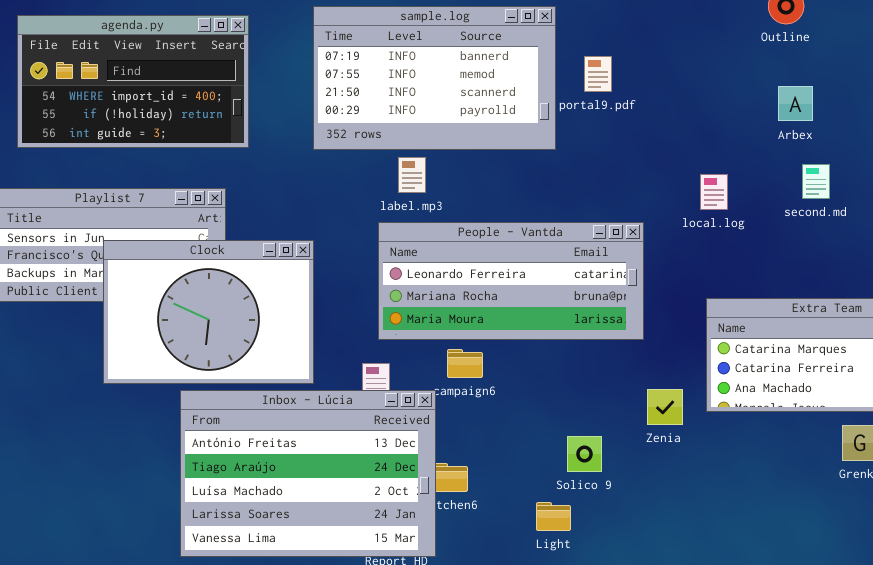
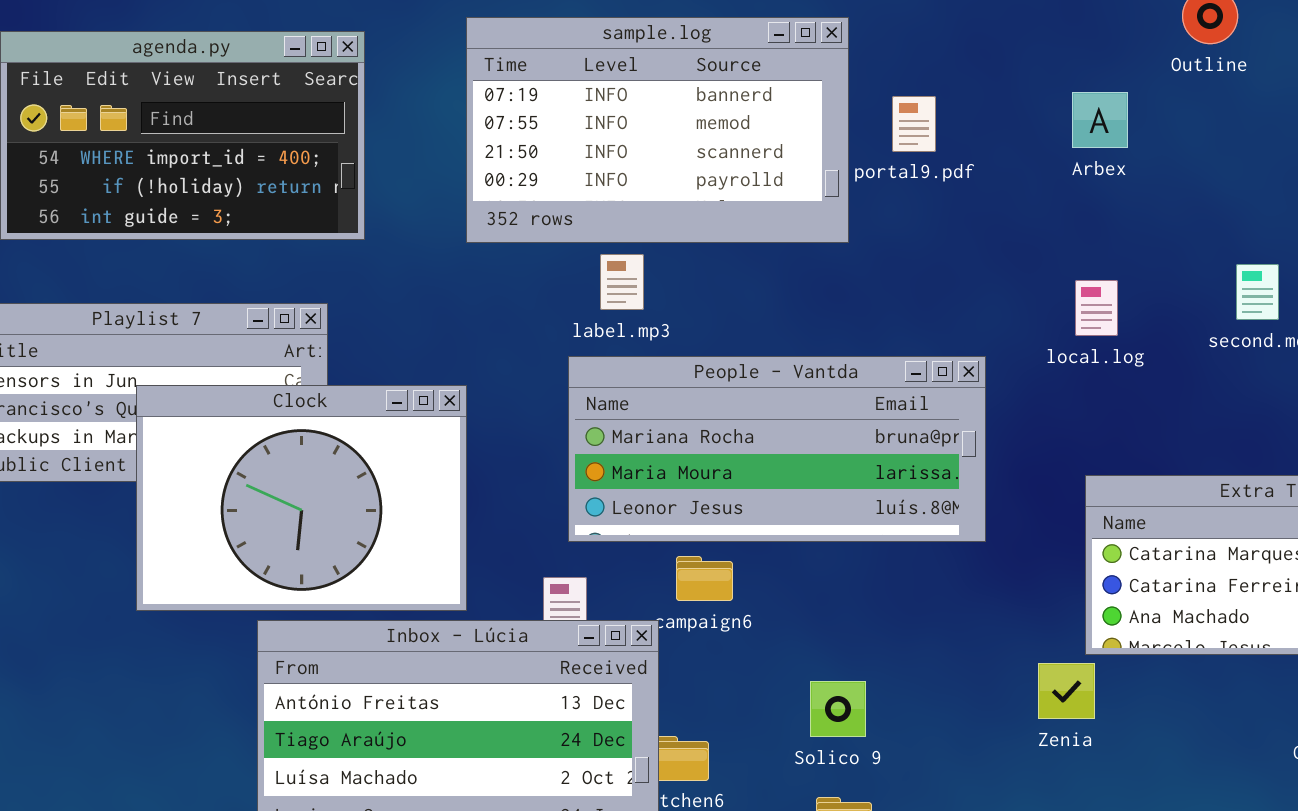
Arbex: [778,86,813,121] -> [1072,92,1128,148], moved
People - Vantda: [378,222,644,340] -> [568,356,986,542], scrolled down 1 row
Zenia: [647,389,683,425] -> [1038,663,1095,719], moved
Solico 9: [567,436,602,472] -> [810,681,866,737], moved

